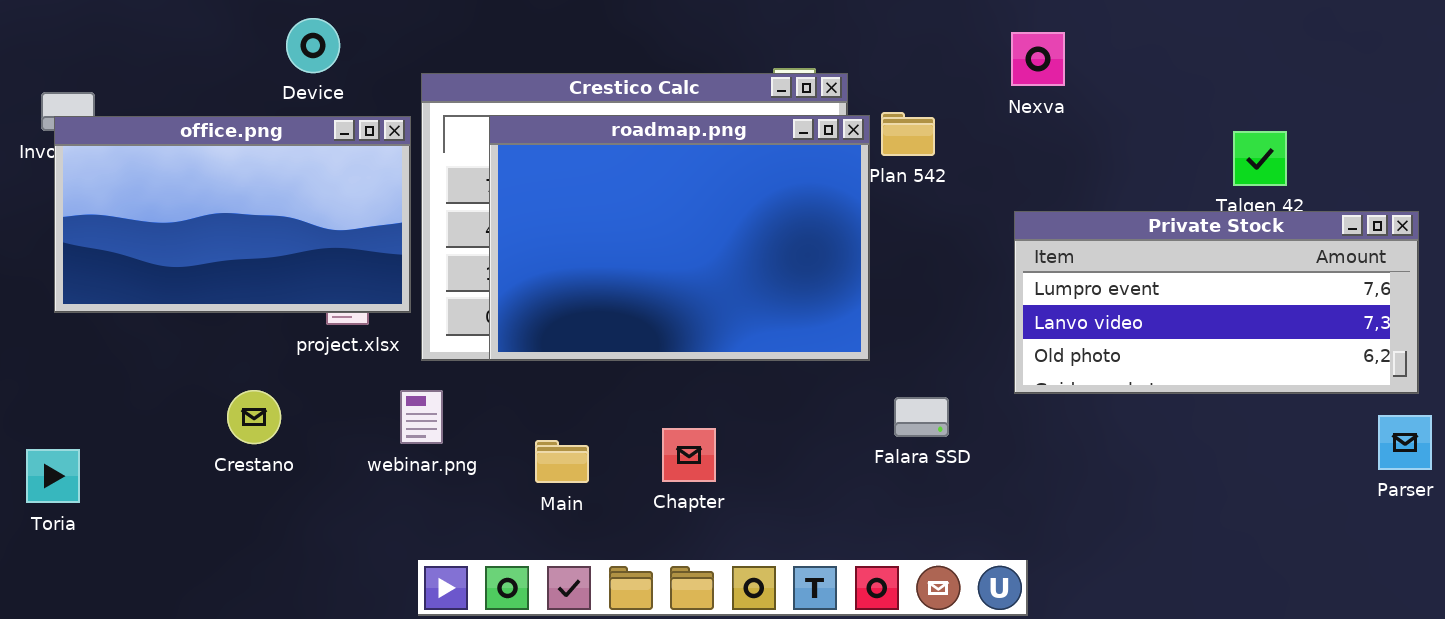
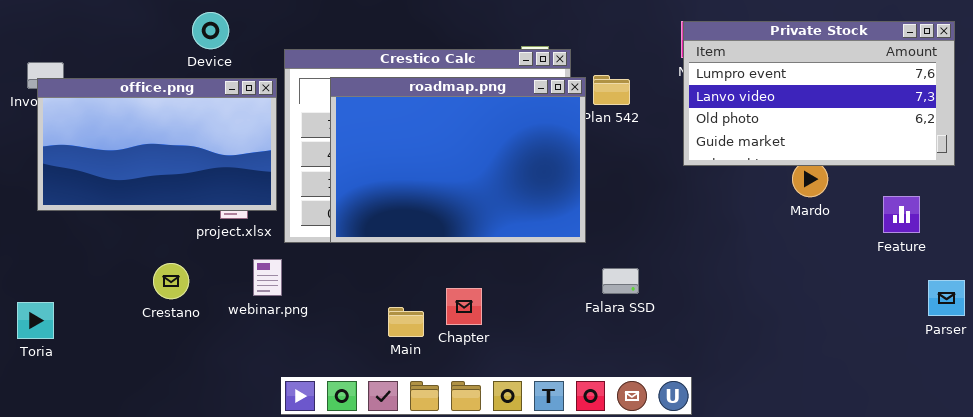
Private Stock: [1014,211,1419,394] -> [683,21,955,166], moved, resized
webinar.png: [400,390,443,444] -> [253,259,282,296], moved
Main: [535,440,589,483] -> [388,307,424,337], moved

